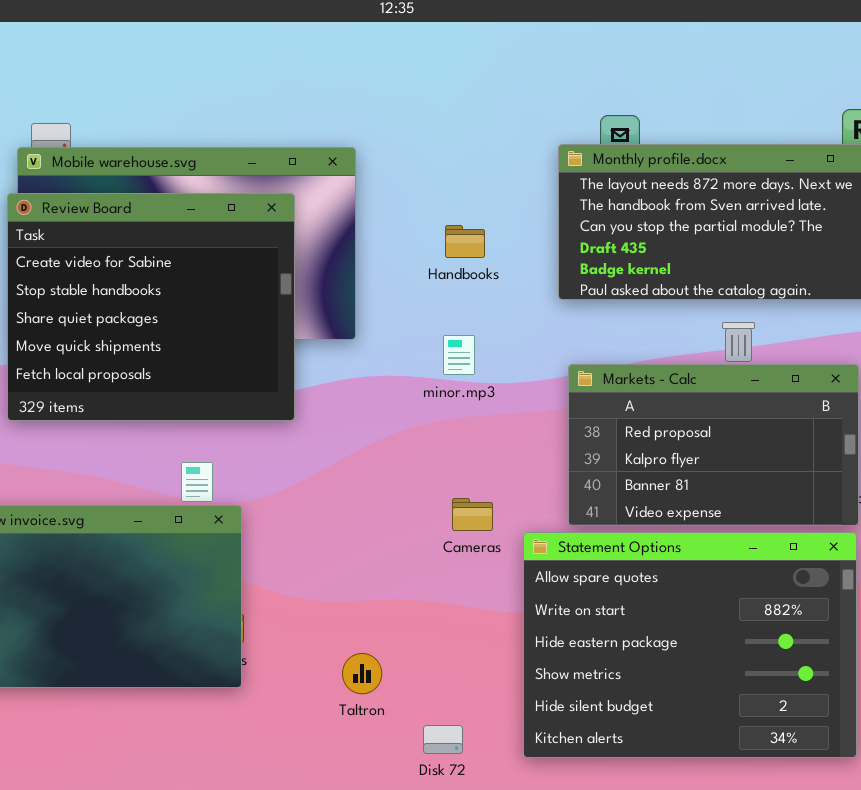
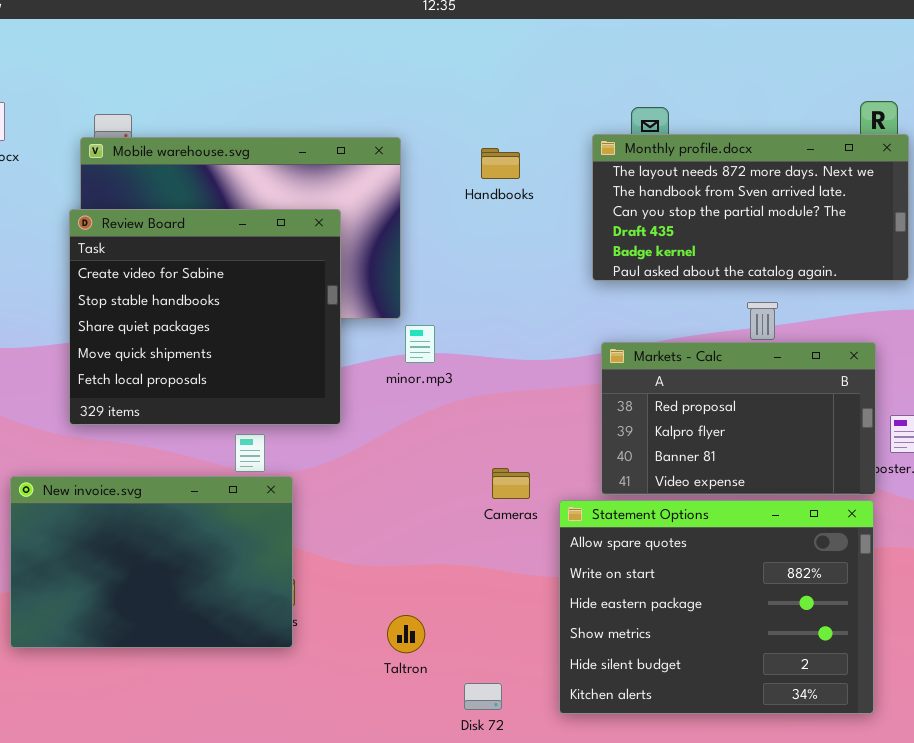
Review Board: [7,193,295,421] -> [69,209,341,425], moved
Handbooks: [445,225,485,258] -> [481,148,520,179], moved
minor.mp3: [443,335,475,375] -> [405,325,435,363], moved

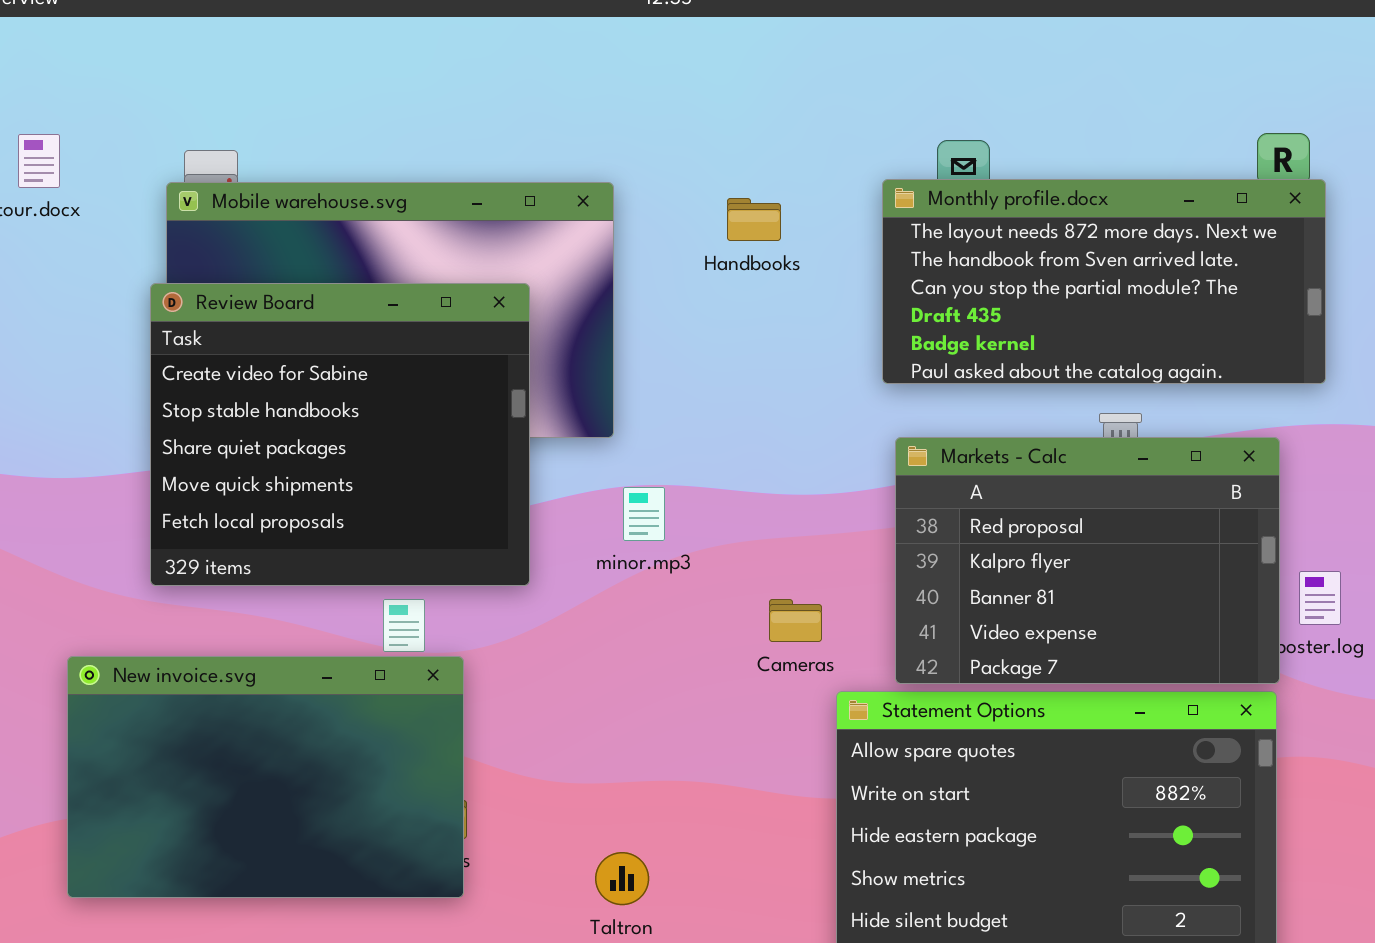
minor.mp3: [405,325,435,363] -> [623,487,665,541], moved
Markets - Calc: [601,342,876,495] -> [895,437,1280,684], resized
Cameras: [492,468,530,499] -> [769,599,822,642], moved

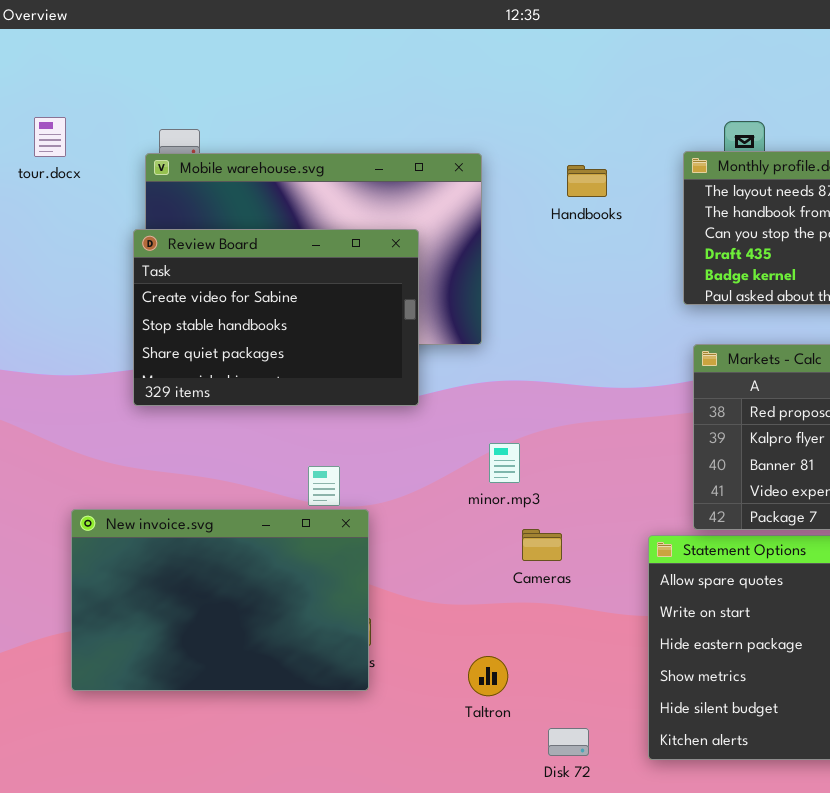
Review Board: [150,283,530,586] -> [133,229,419,406], resized
minor.mp3: [623,487,665,541] -> [489,443,520,483], moved
Cameras: [769,599,822,642] -> [522,529,562,561], moved

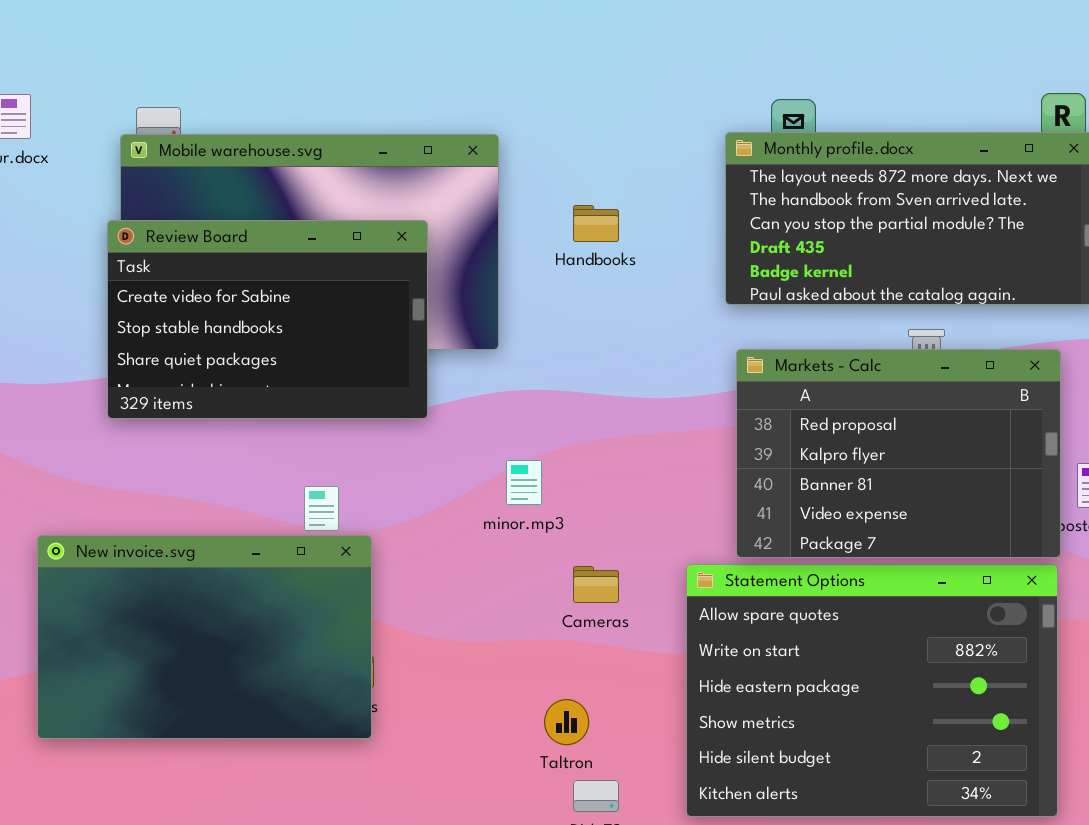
Handbooks: [567,165,607,197] -> [573,205,619,242], moved
Cameras: [522,529,562,561] -> [573,566,619,603], moved
Taltron: [468,656,508,696] -> [544,699,589,745], moved

